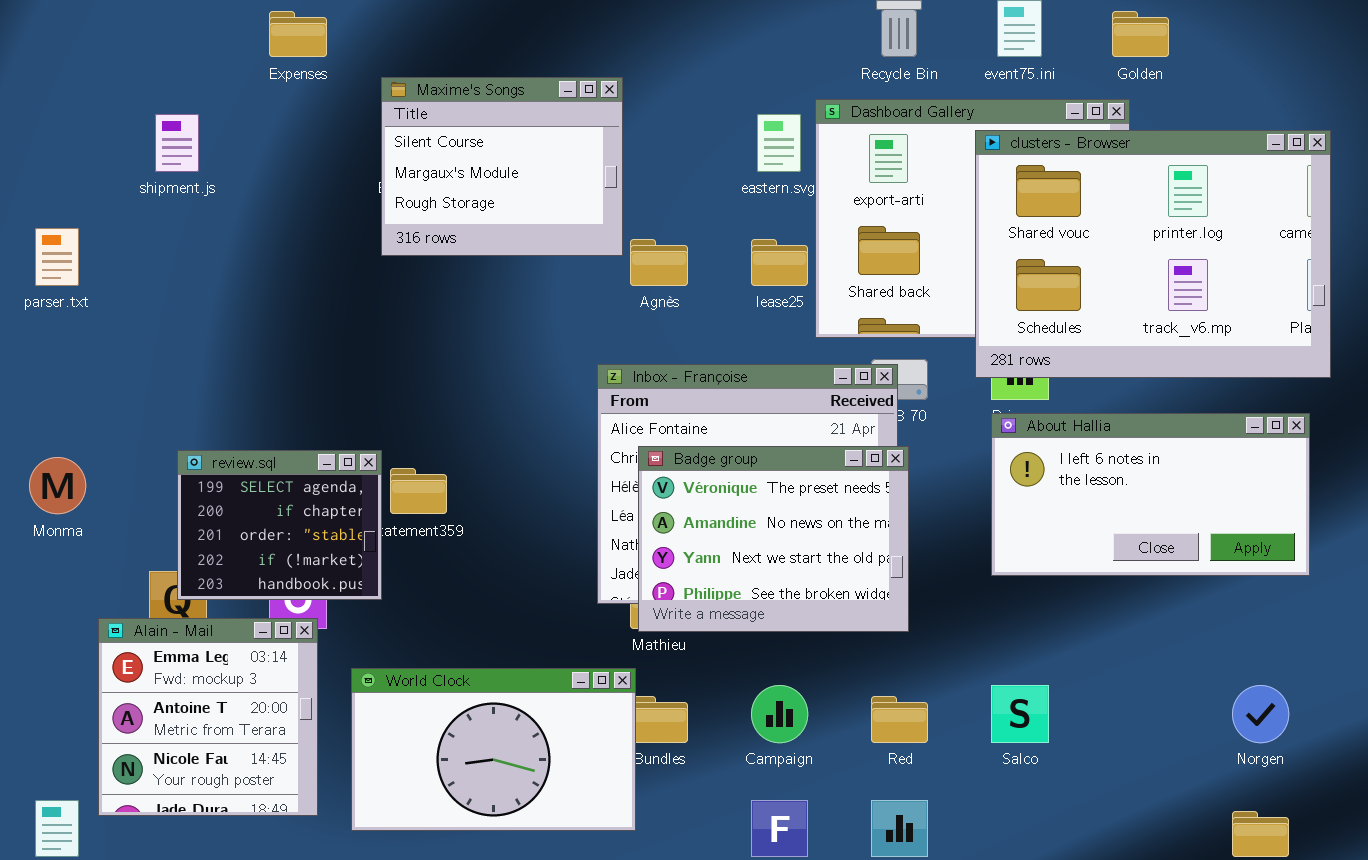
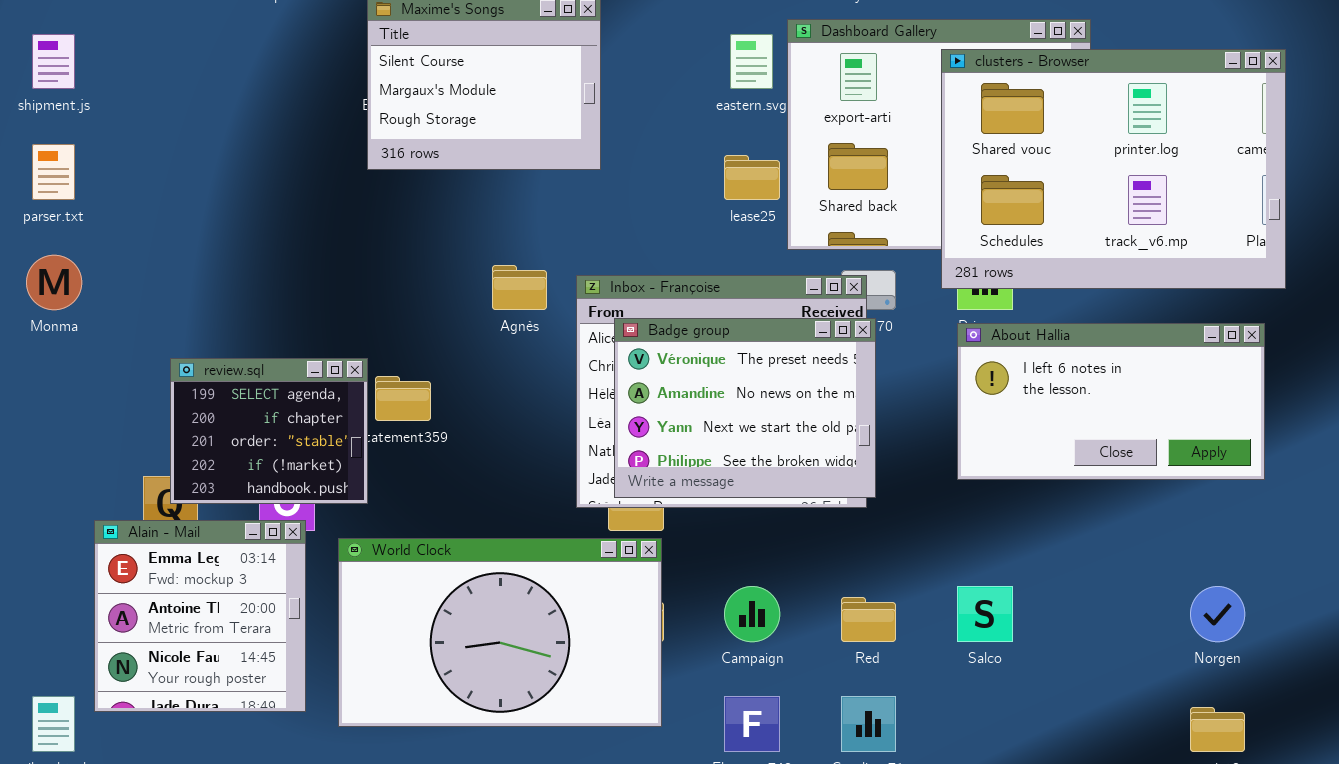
shipment.js: [155,114,199,172] -> [32,34,75,89], moved
Agnès: [630,239,688,286] -> [492,265,547,310], moved
Badge group: [638,446,909,632] -> [614,318,876,498], moved
Monma: [29,457,86,514] -> [26,255,82,310], moved
World Clock: [351,668,636,831] -> [338,538,662,727], resized

